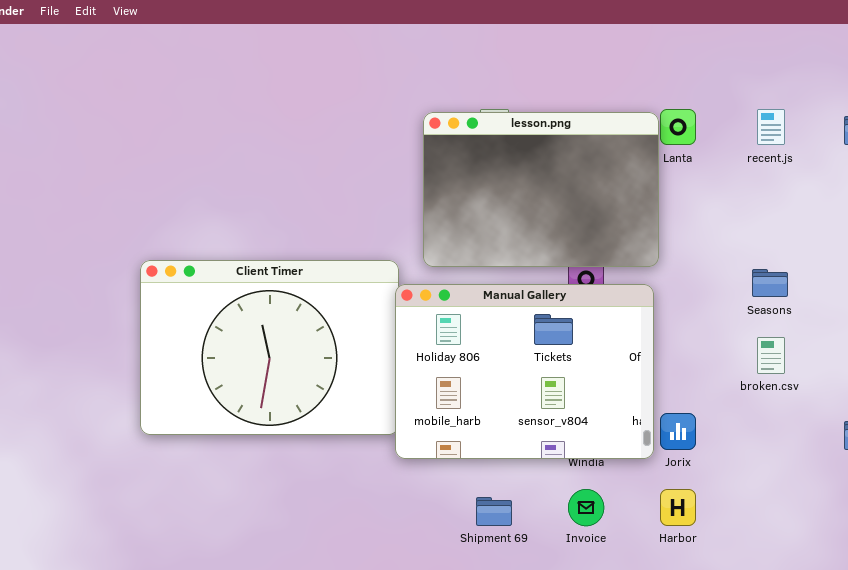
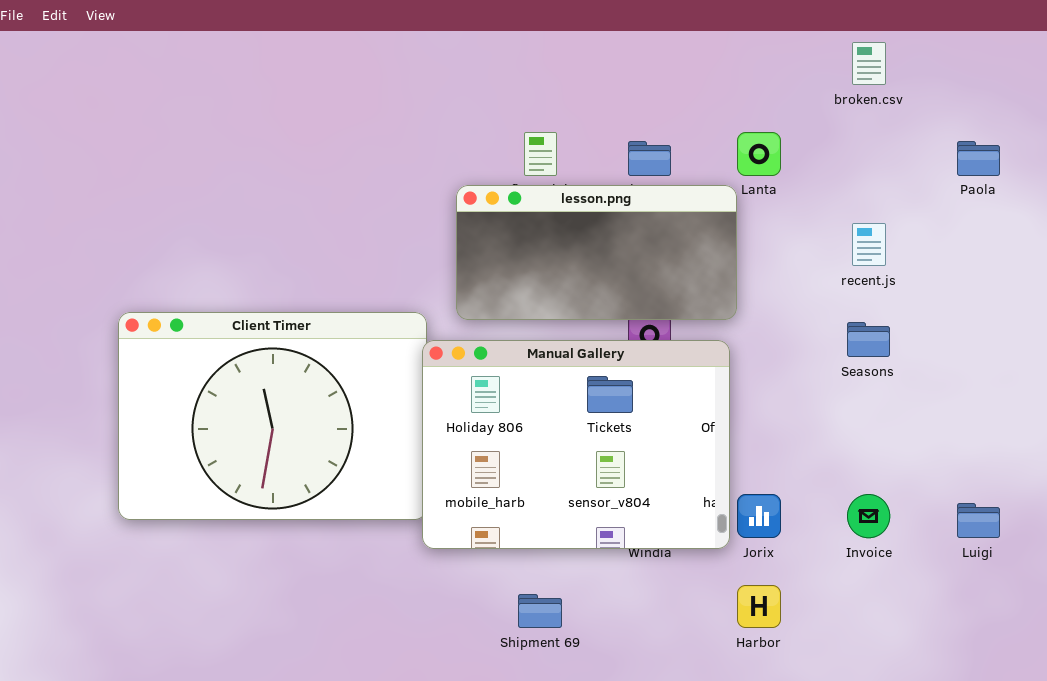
recent.js: [757,109,785,145] -> [852,223,886,266], moved
lesson.png: [423,112,659,267] -> [456,185,737,320], resized
broken.csv: [757,337,785,374] -> [852,42,886,85], moved
Invoice: [568,489,604,526] -> [847,494,890,538], moved

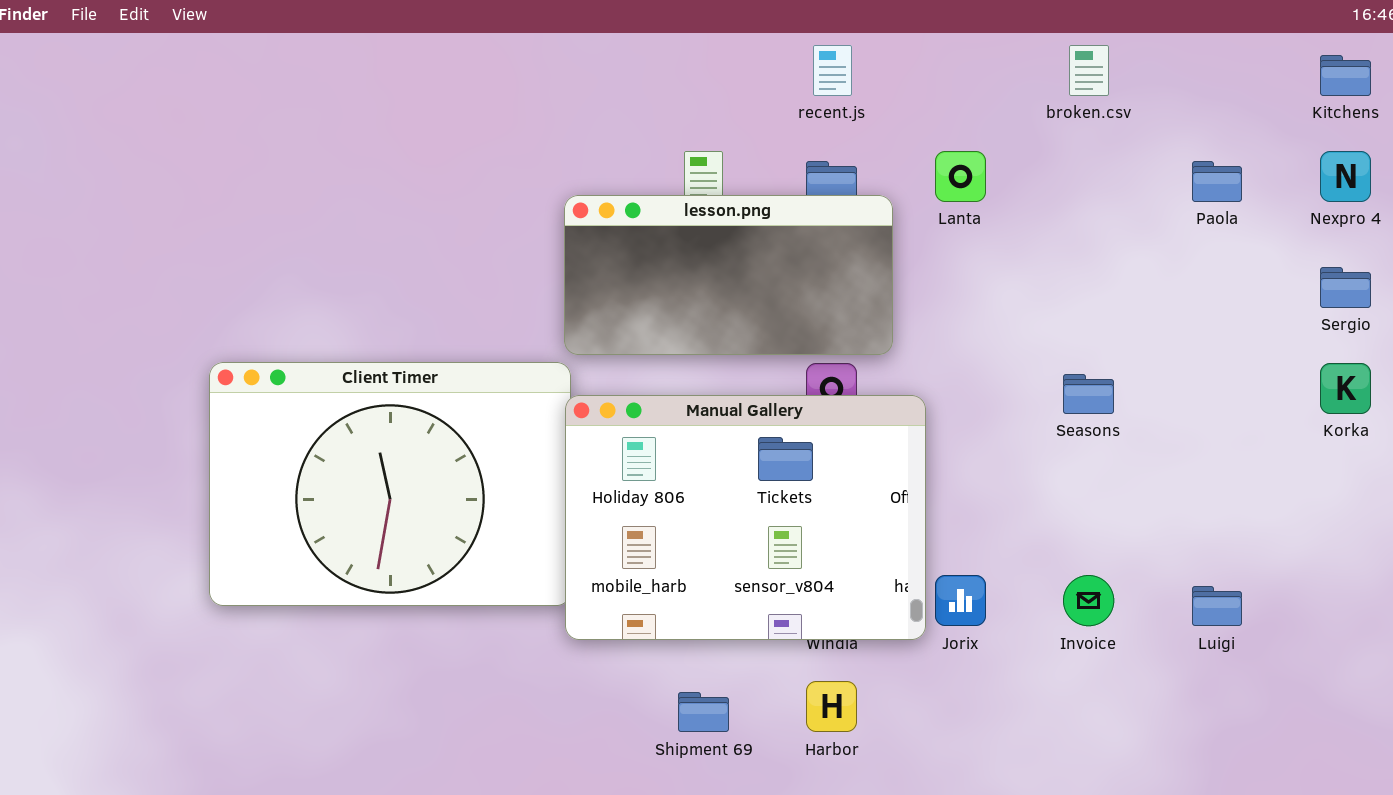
lesson.png: [456,185,737,320] -> [564,195,893,355], moved
recent.js: [852,223,886,266] -> [813,45,852,96], moved
Harbor: [737,585,781,628] -> [806,681,857,732], moved

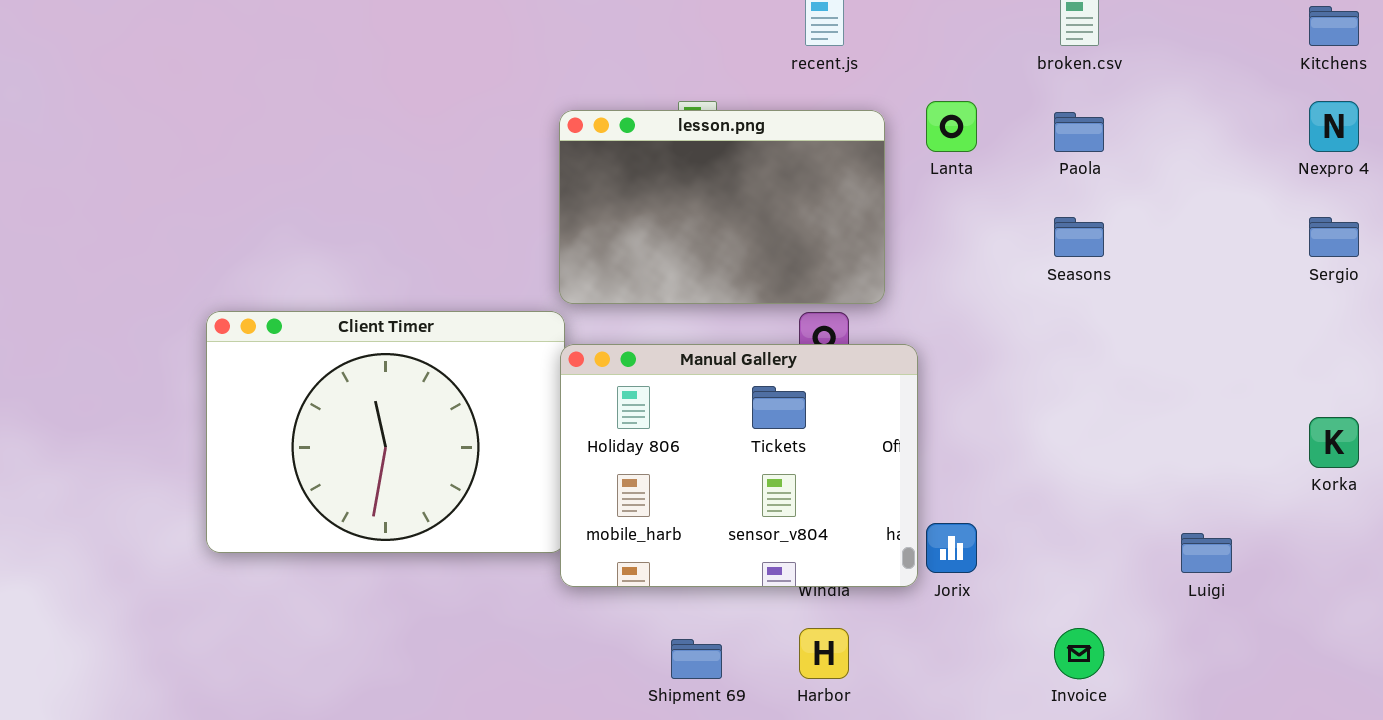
Paola: [1192,161,1242,202] -> [1054,112,1104,152], moved
lesson.png: [564,195,893,355] -> [559,110,885,304], resized
Korka: [1320,363,1371,414] -> [1309,417,1359,468], moved
Seasons: [1063,374,1114,414] -> [1054,217,1104,257], moved
Invoice: [1063,575,1114,626] -> [1054,628,1104,679], moved

